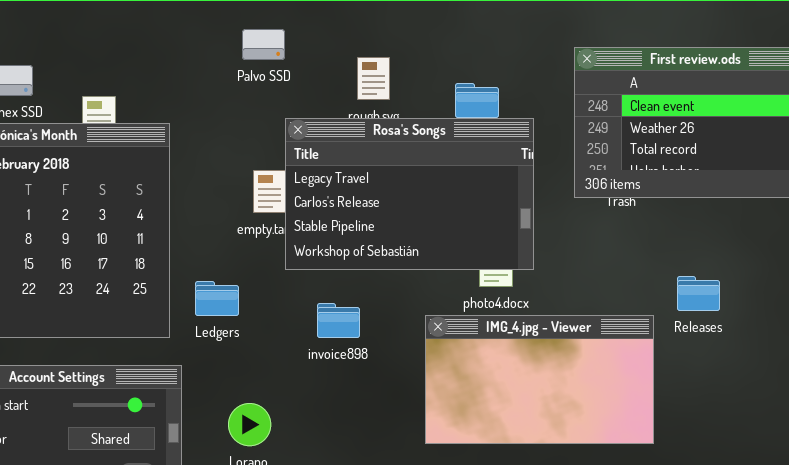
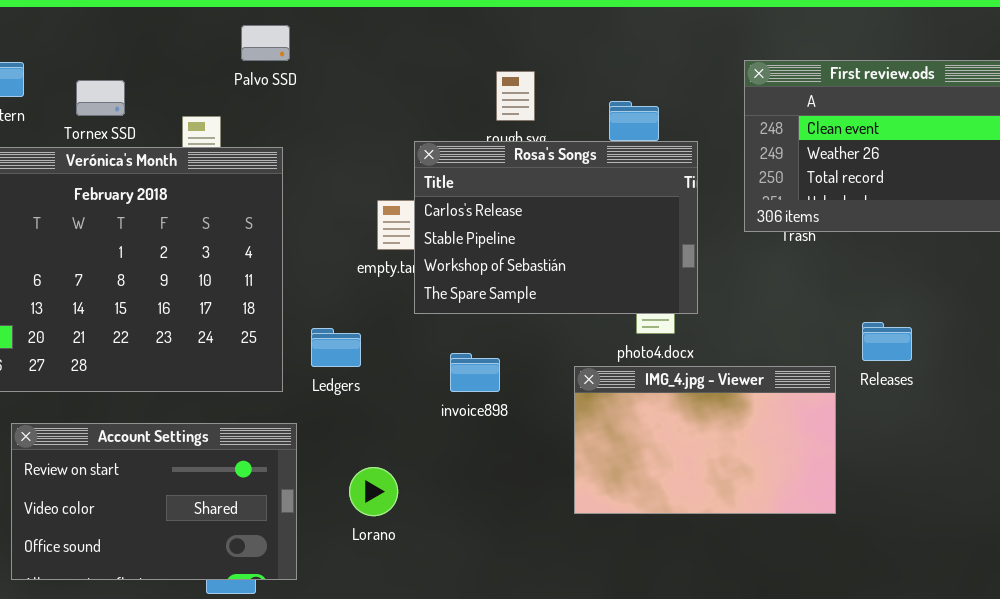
Palvo SSD: [242,29,285,60] -> [241,25,290,61], moved
Rosa's Songs: [285,118,534,270] -> [414,141,698,314], scrolled down 1 row

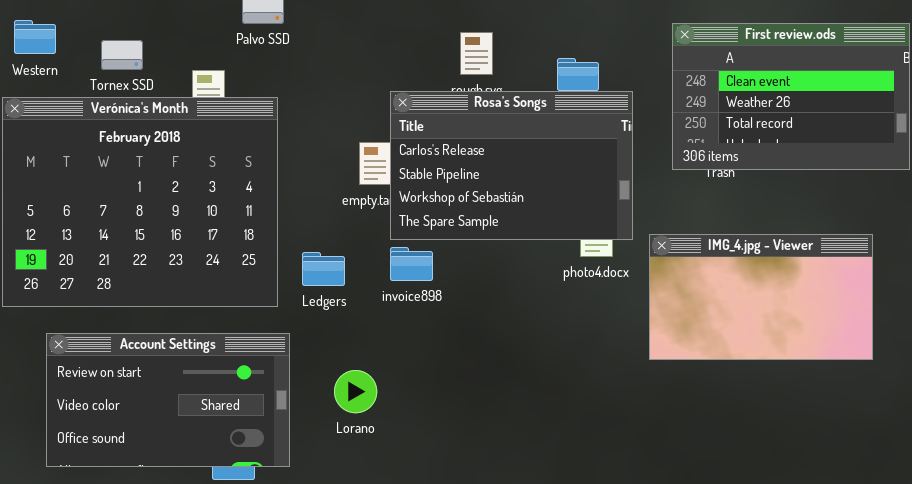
invoice898: [450,353,500,392] -> [390,247,433,281], moved
IMG_4.jpg - Viewer: [574,366,836,514] -> [649,234,873,360], moved

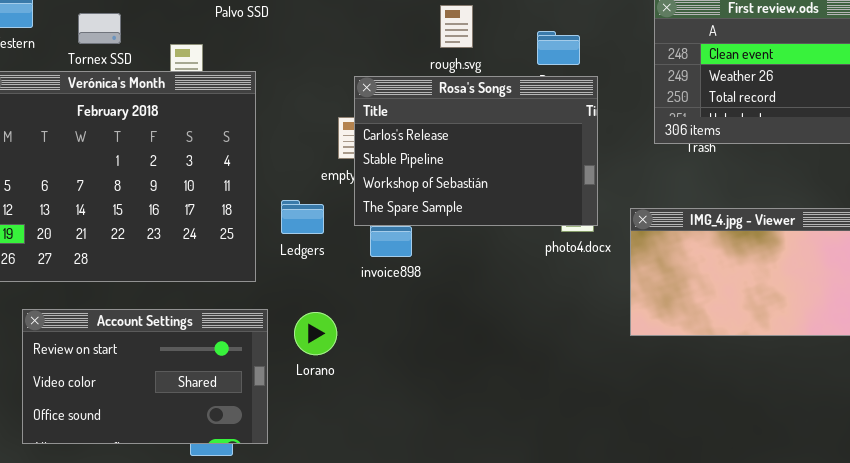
Rosa's Songs: [390,91,633,240] -> [354,76,598,226], moved
Ledgers: [302,252,345,286] -> [281,200,324,234], moved
Lorano: [334,370,377,413] -> [294,312,337,355], moved

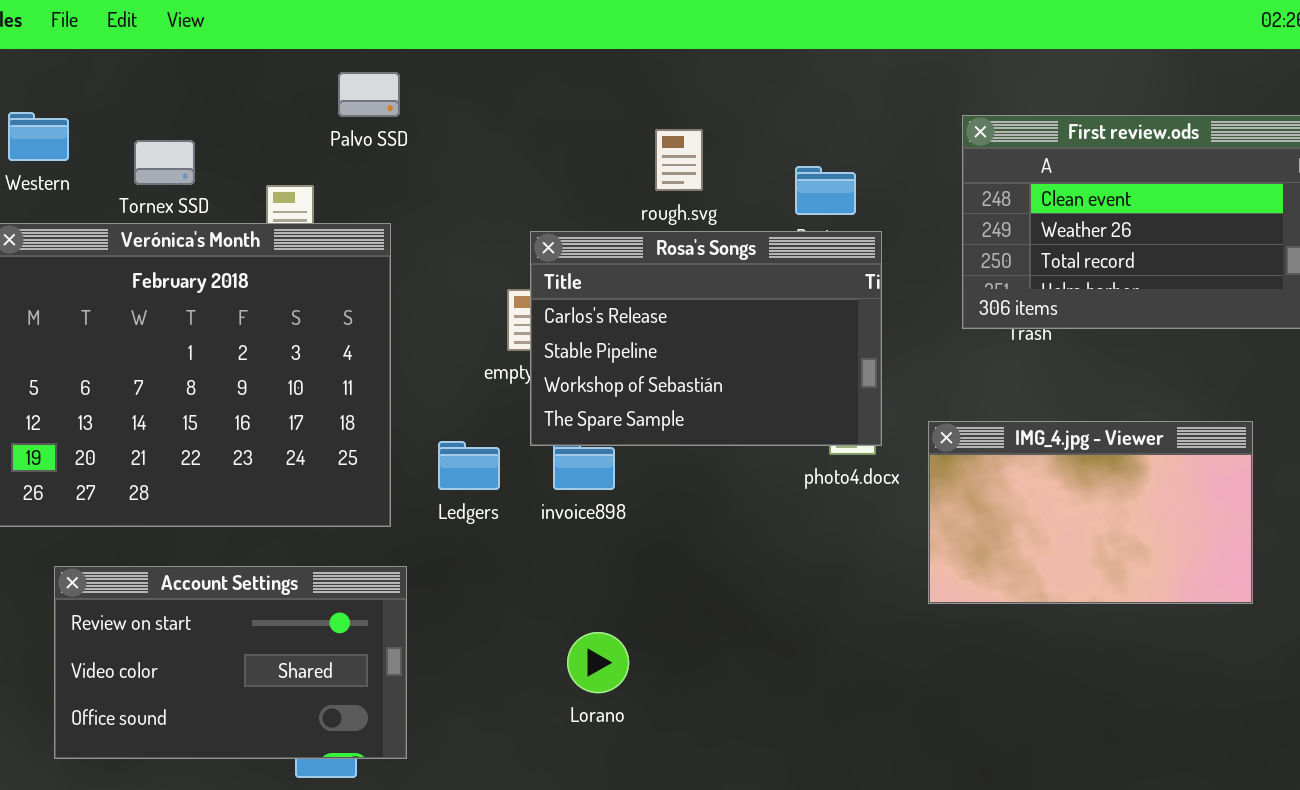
Ledgers: [281,200,324,234] -> [438,441,500,490], moved
Lorano: [294,312,337,355] -> [567,632,629,693], moved

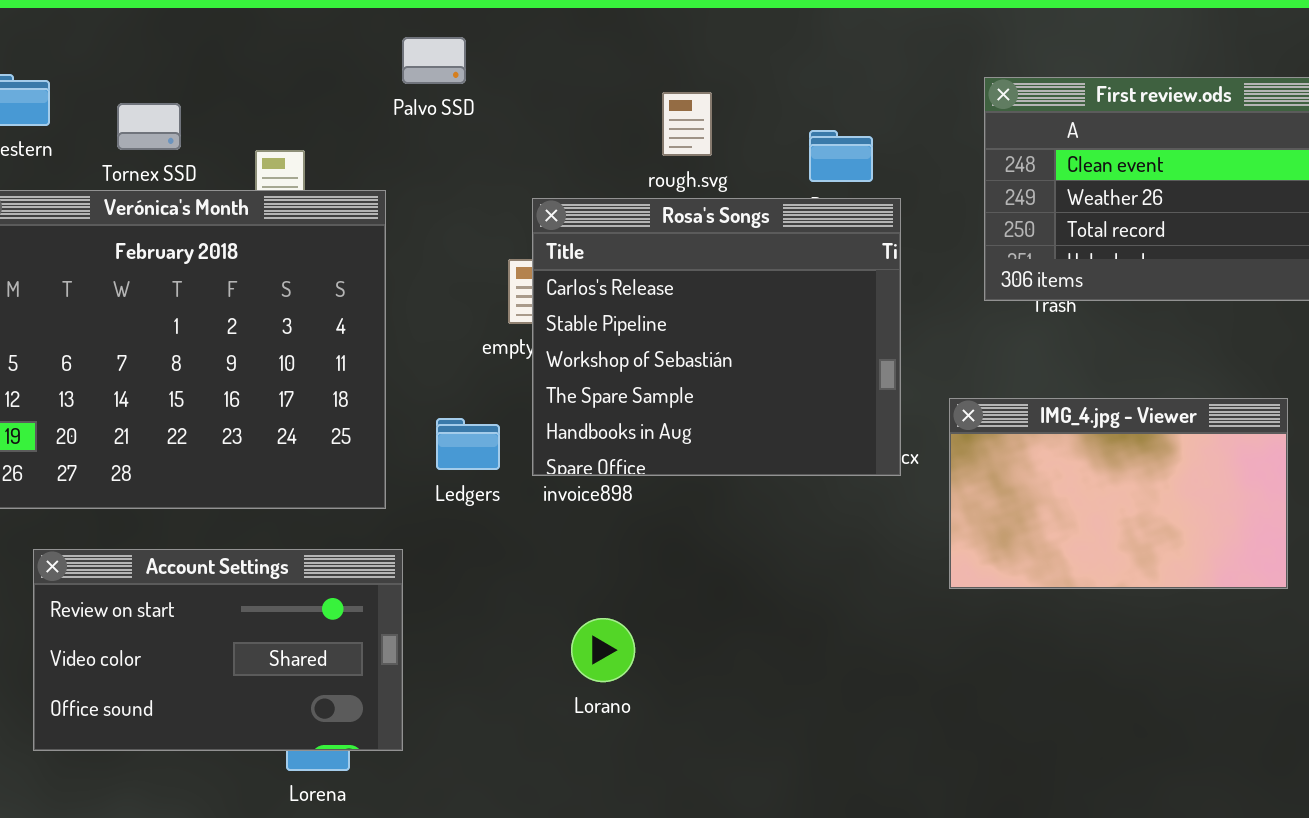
Palvo SSD: [338,72,400,117] -> [402,37,466,84], moved
Rosa's Songs: [530,231,882,446] -> [532,198,901,476], resized

